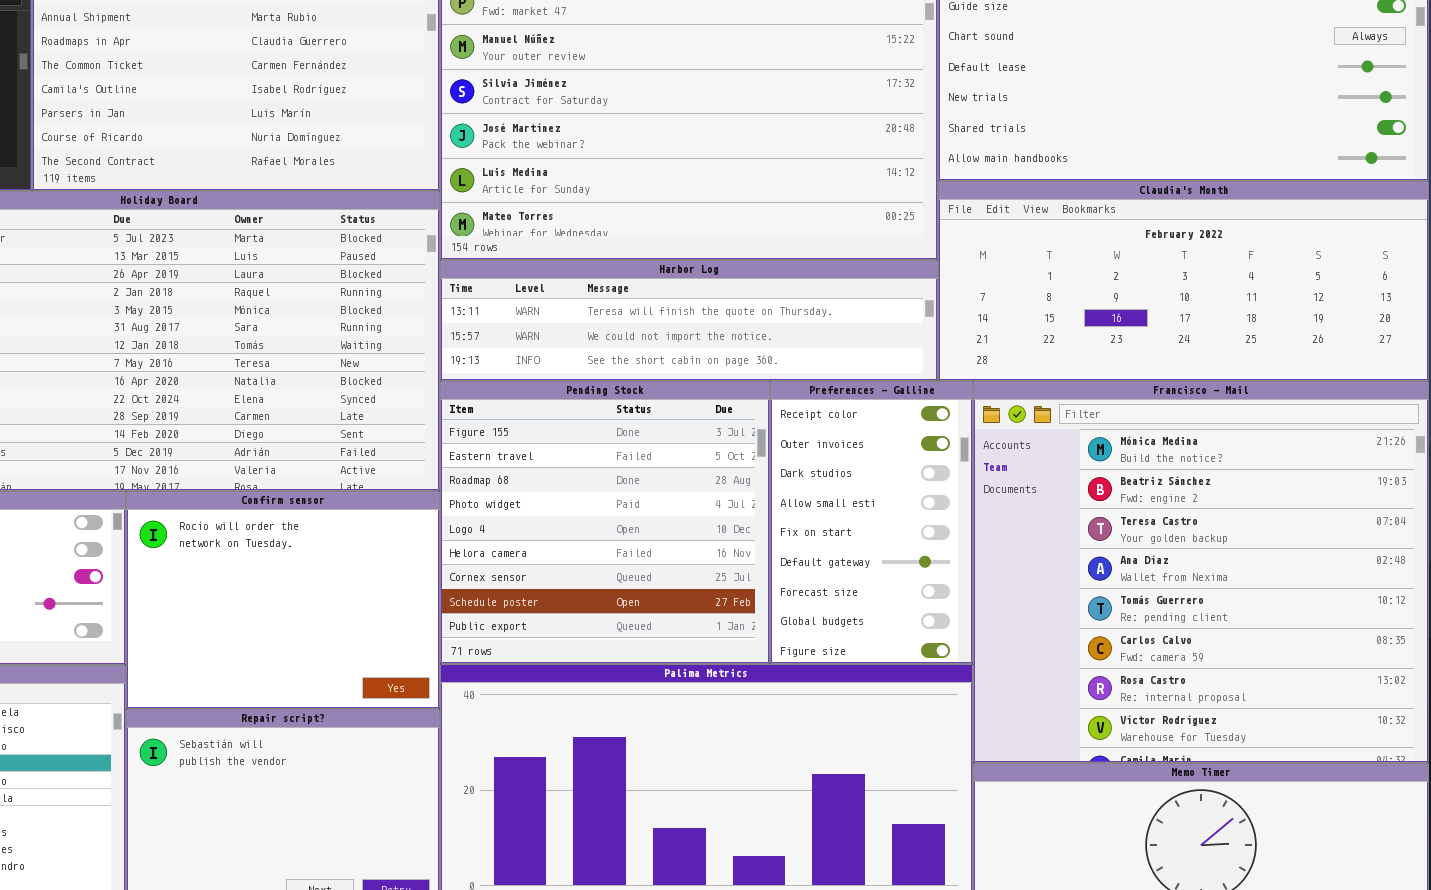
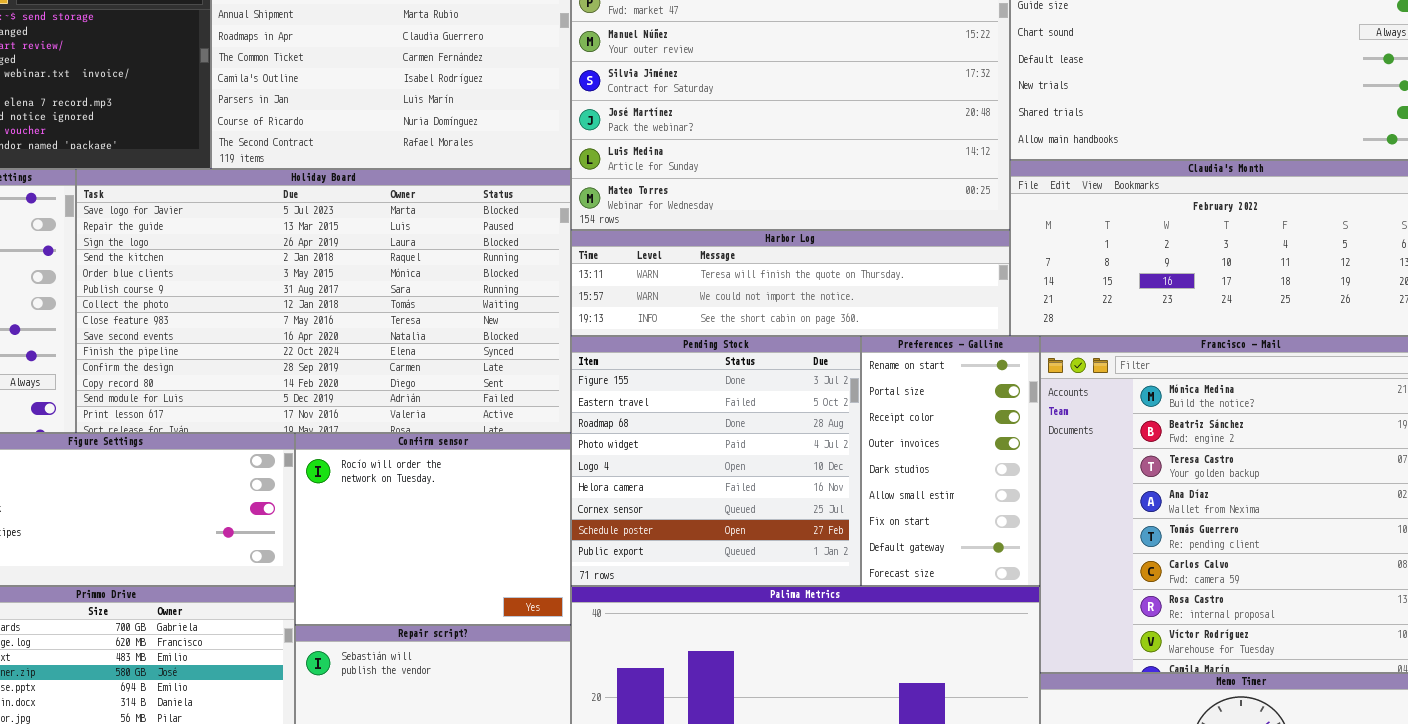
Preferences - Galline: [770,381,973,664] -> [861,336,1040,586], scrolled up 2 rows

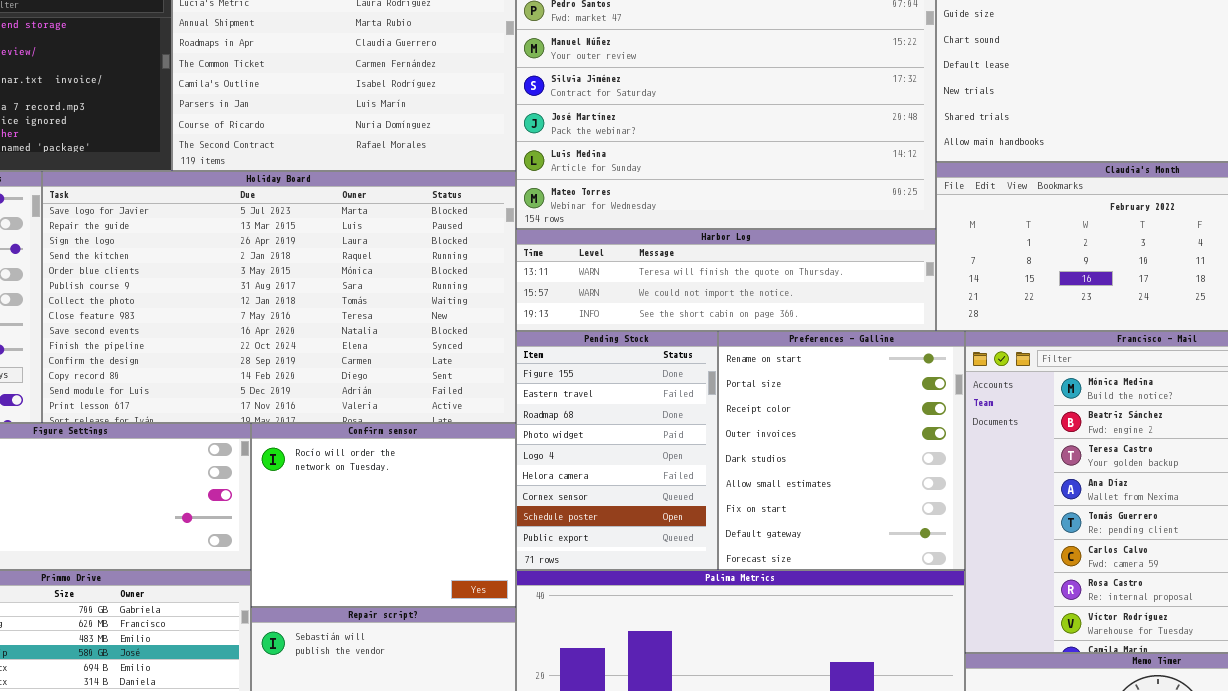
Pending Stock: [571,336,861,586] -> [516,331,718,570], resized
Preferences - Galline: [861,336,1040,586] -> [718,331,965,570], resized

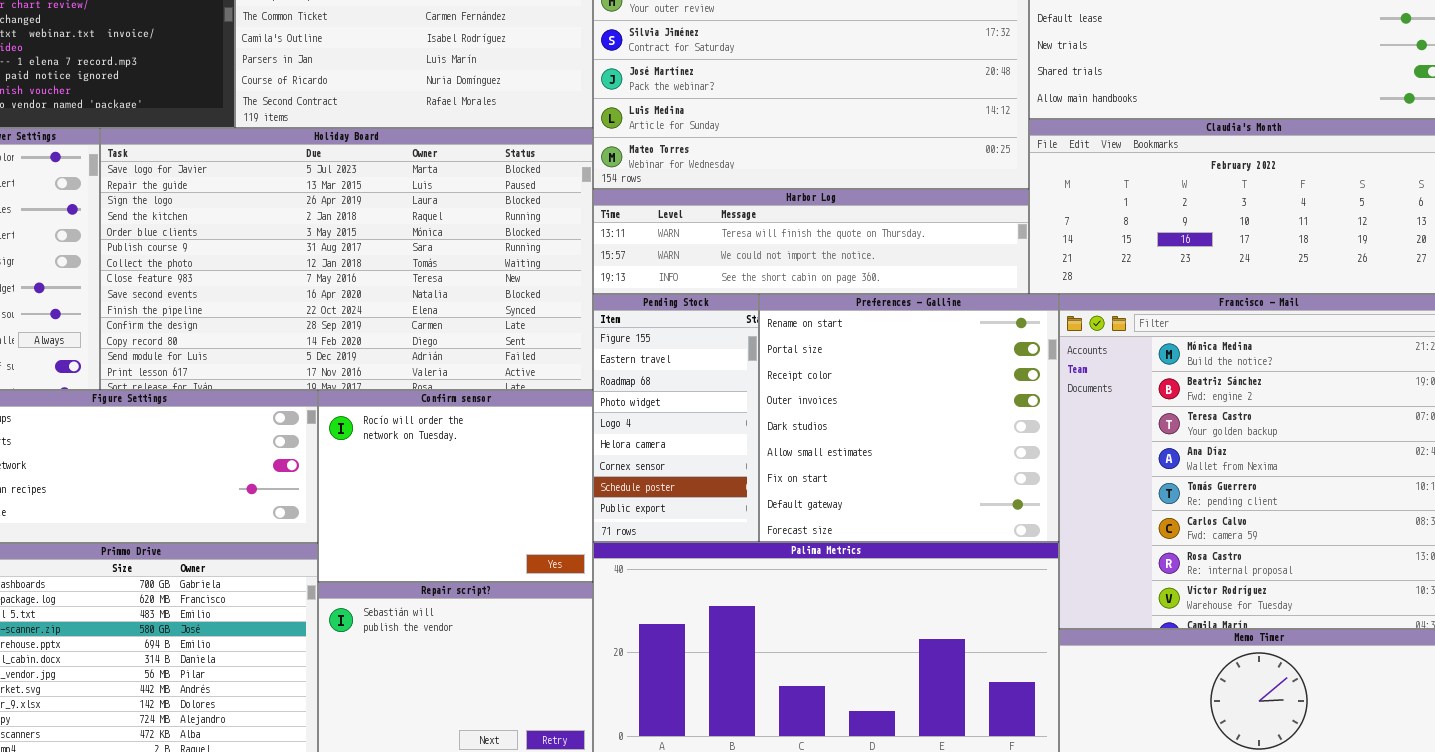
Pending Stock: [516,331,718,570] -> [593,294,759,542], resized
Preferences - Galline: [718,331,965,570] -> [759,294,1059,542], resized

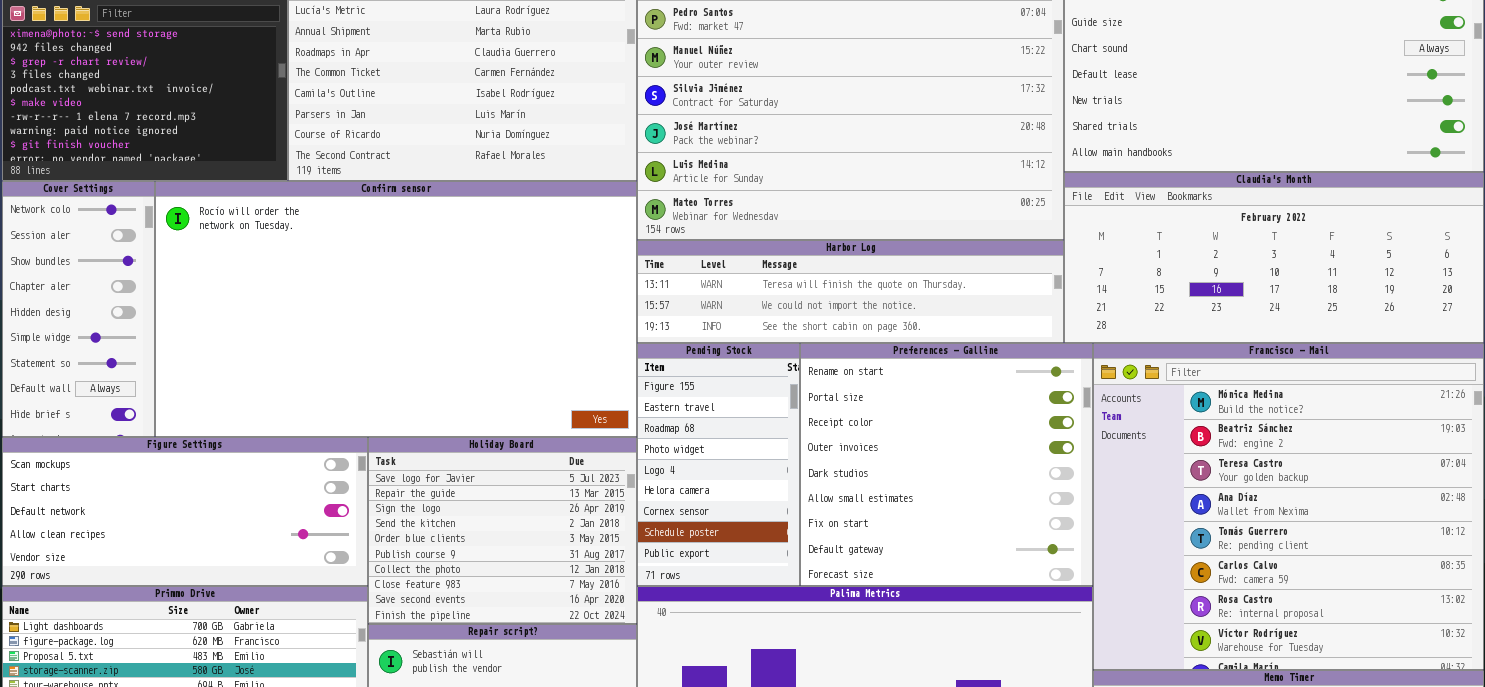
Holiday Board: [100,128,593,390] -> [368,437,637,624], moved, resized
Confirm sensor: [318,390,593,582] -> [155,181,637,437], moved, resized

